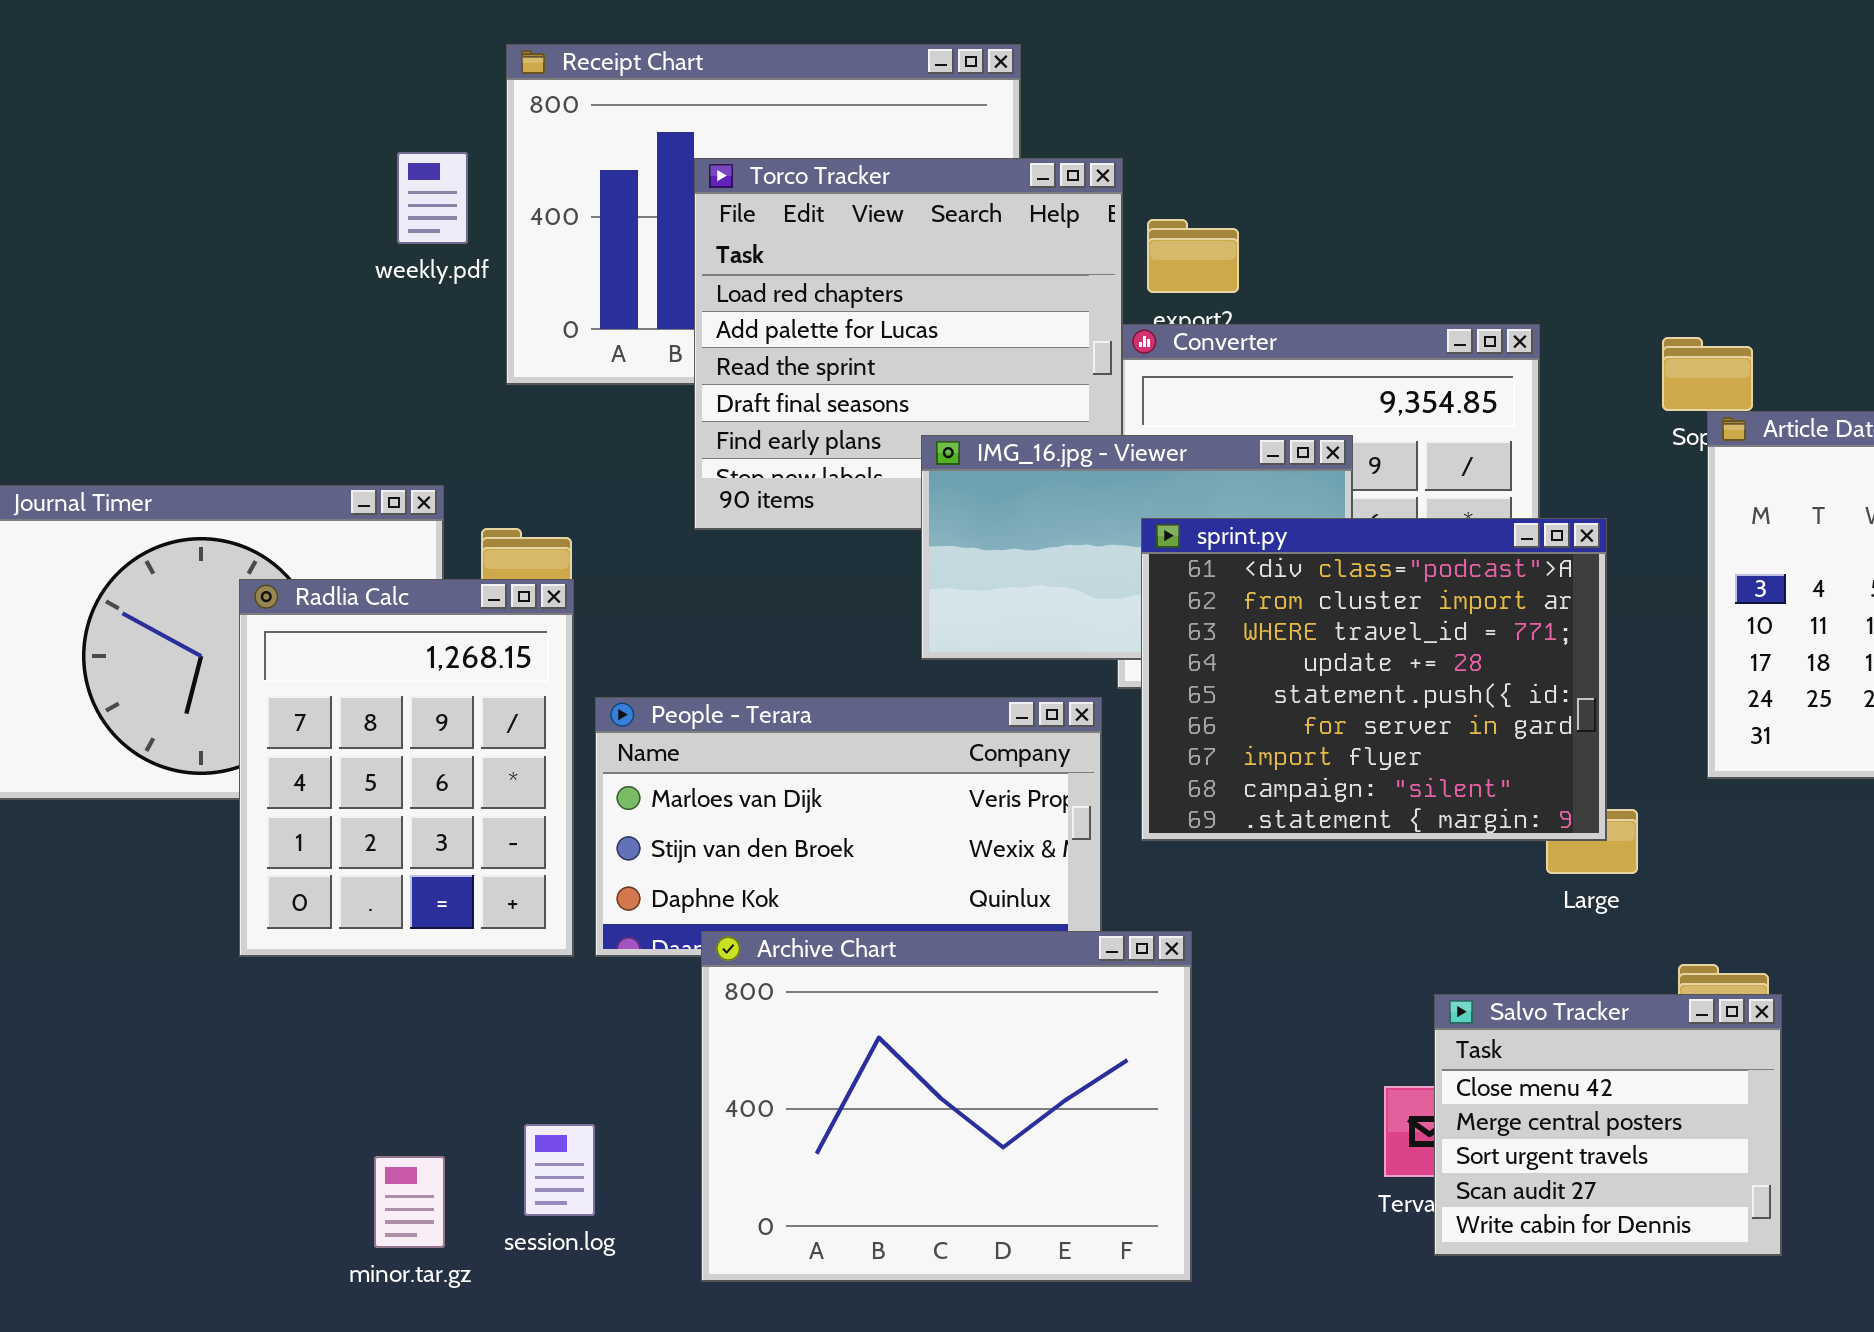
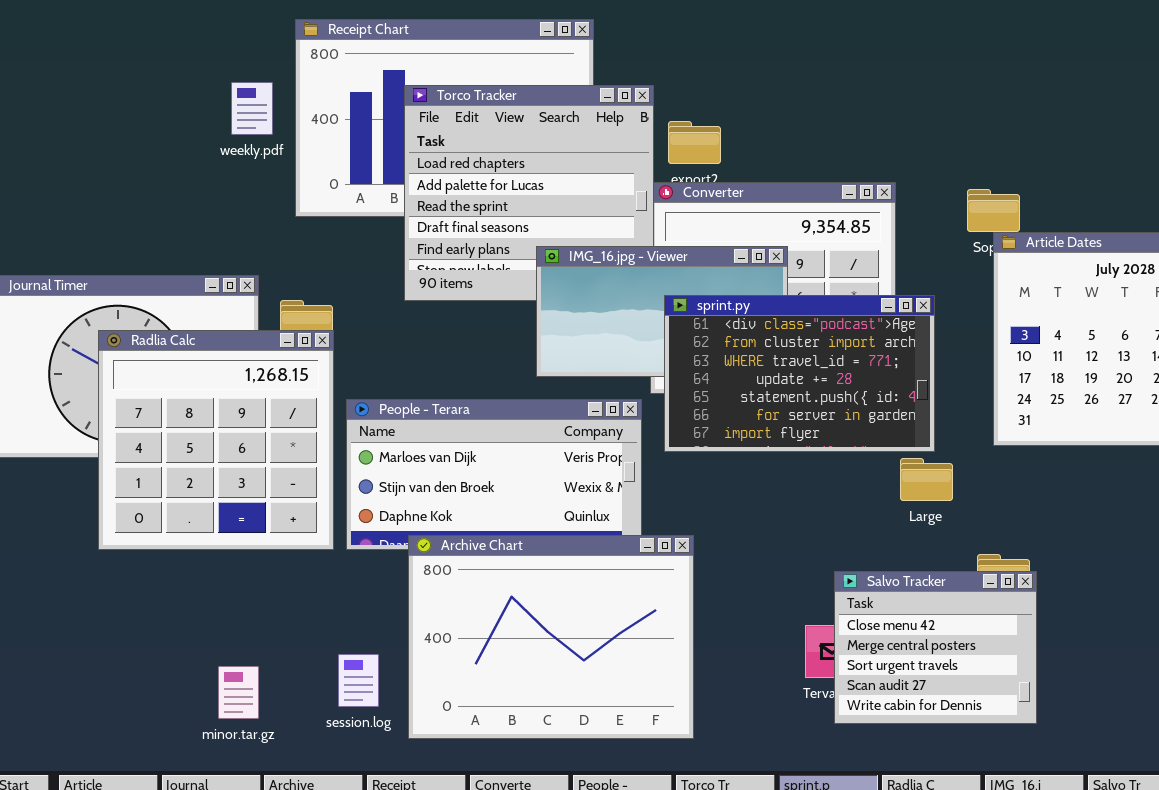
sprint.py: [1141,518,1607,841] -> [664,295,935,452], resized
Radlia Calc: [239,579,574,957] -> [98,330,334,550], resized
session.log: [524,1124,595,1216] -> [338,654,379,707], moved

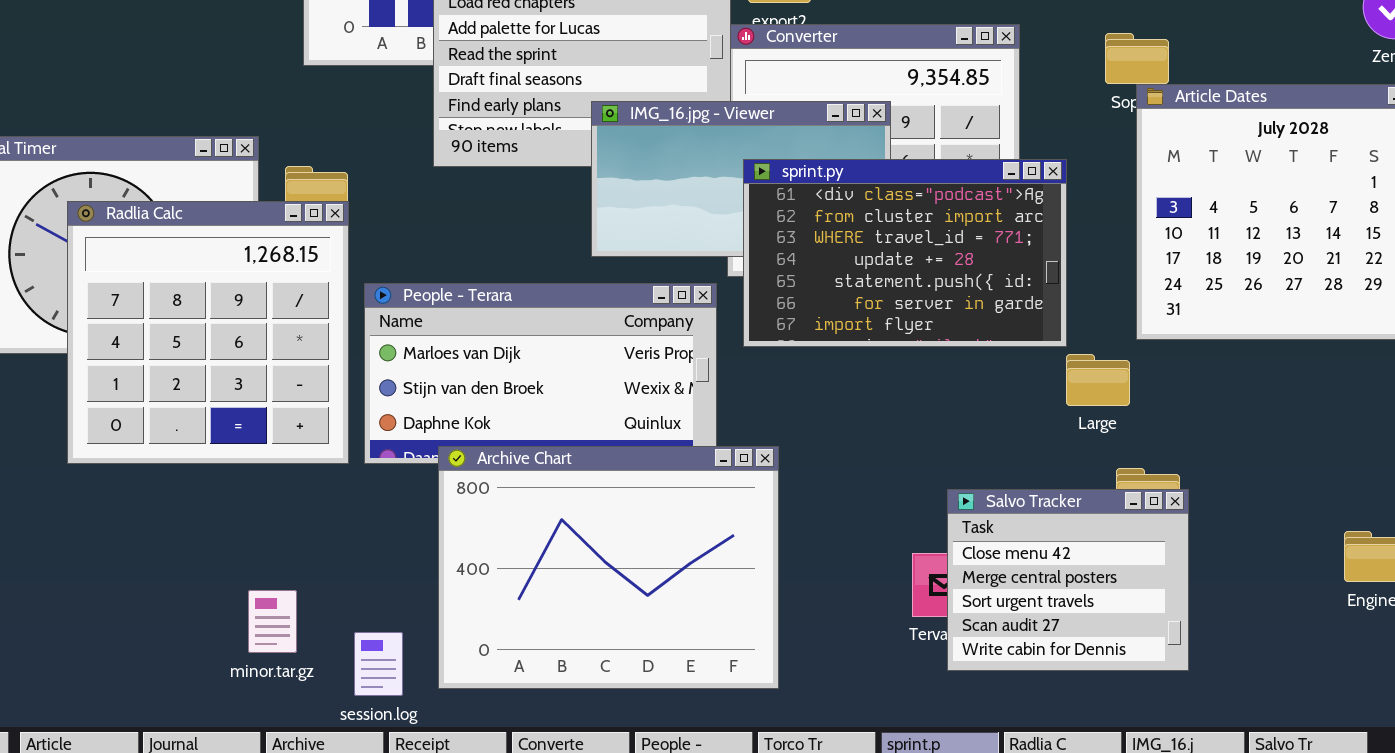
Large: [900,458,953,501] -> [1066,354,1130,406], moved
session.log: [338,654,379,707] -> [354,632,403,696], moved
minor.tar.gz: [218,666,259,719] -> [248,590,297,653], moved

